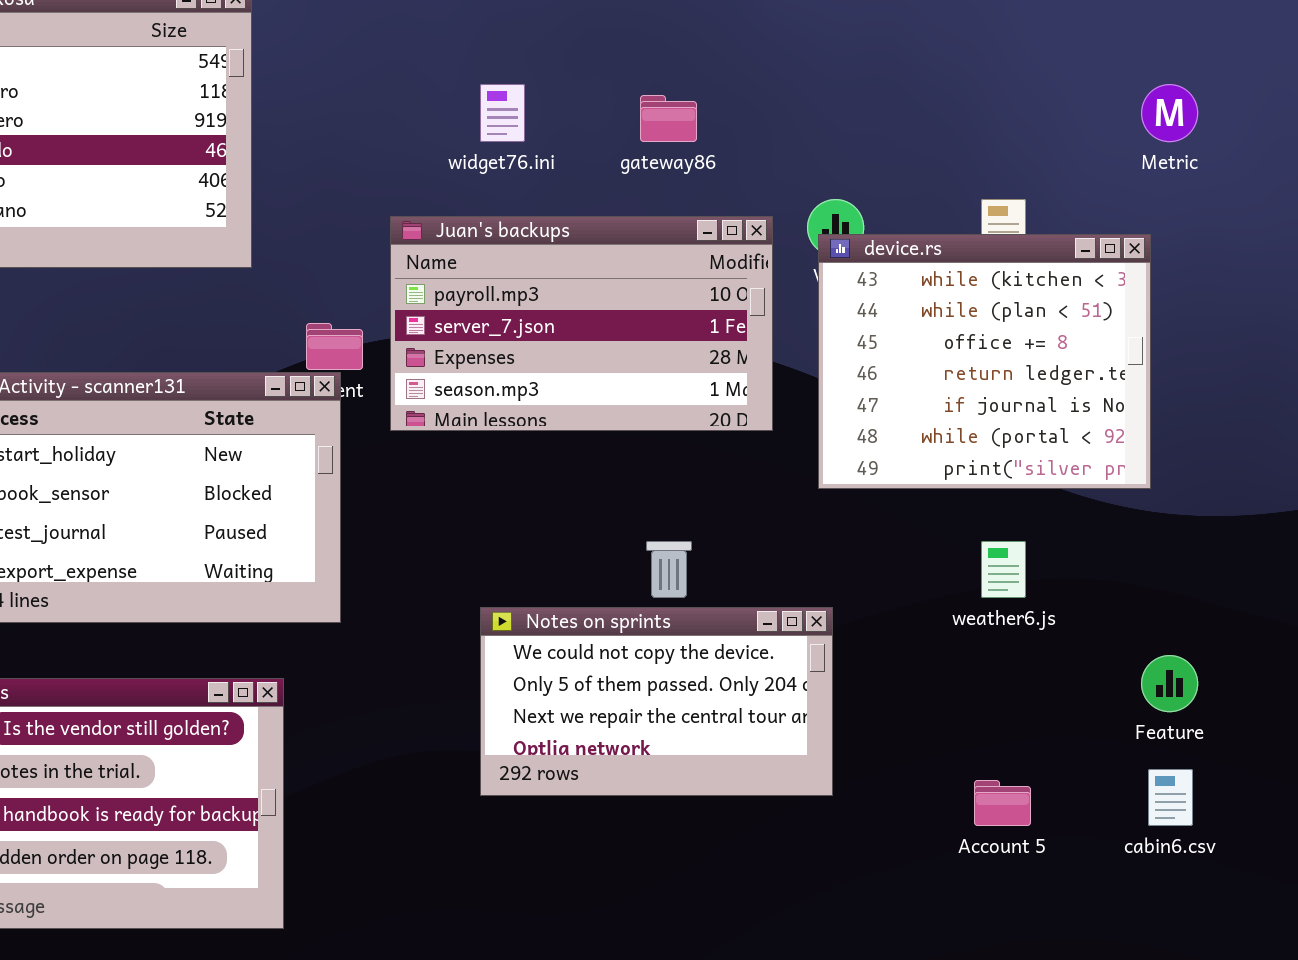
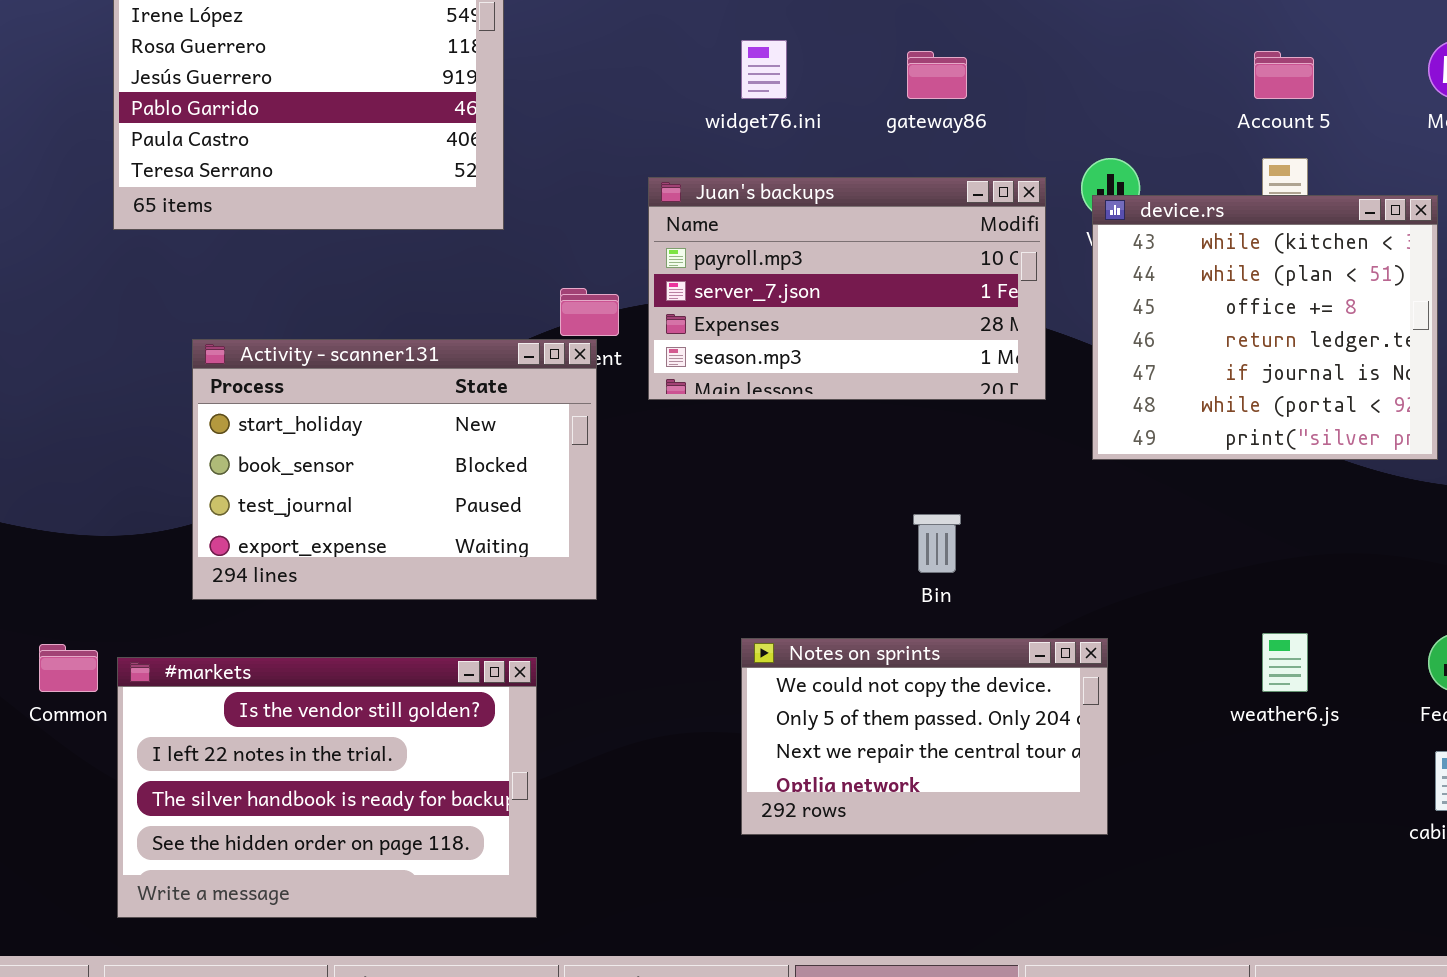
weather6.js: [981,541,1026,598] -> [1262,633,1308,692], moved
Notes on sprints: [480,607,833,796] -> [741,638,1108,835], moved
Account 5: [974,780,1031,826] -> [1254,51,1314,99], moved

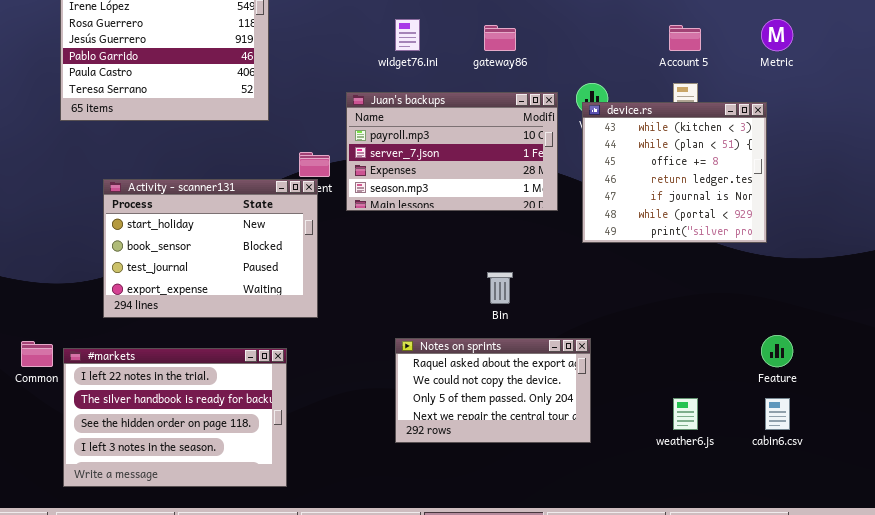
weather6.js: [1262,633,1308,692] -> [673,398,698,430], moved
Notes on sprints: [741,638,1108,835] -> [395,338,591,443], scrolled up 1 row
#markets: [117,657,537,918] -> [63,348,287,487], scrolled down 1 row

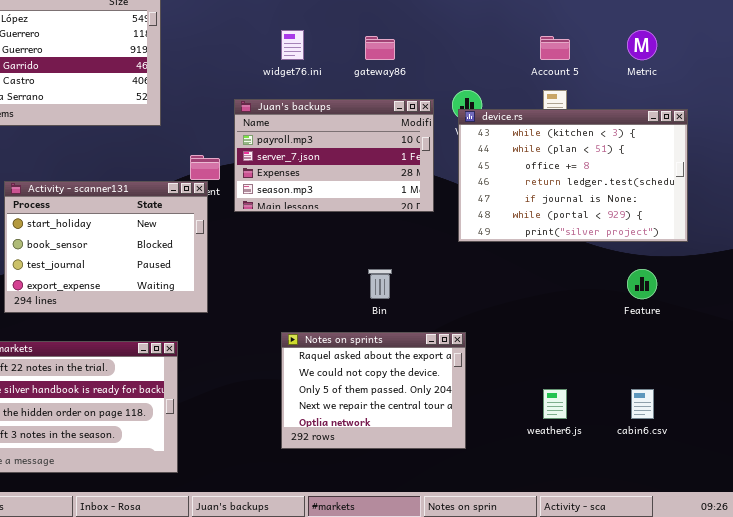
device.rs: [582,102,767,243] -> [458,109,688,242], resized
Feature: [761,335,793,367] -> [627,269,657,299], moved
Notes on sprints: [395,338,591,443] -> [281,332,466,449], resized

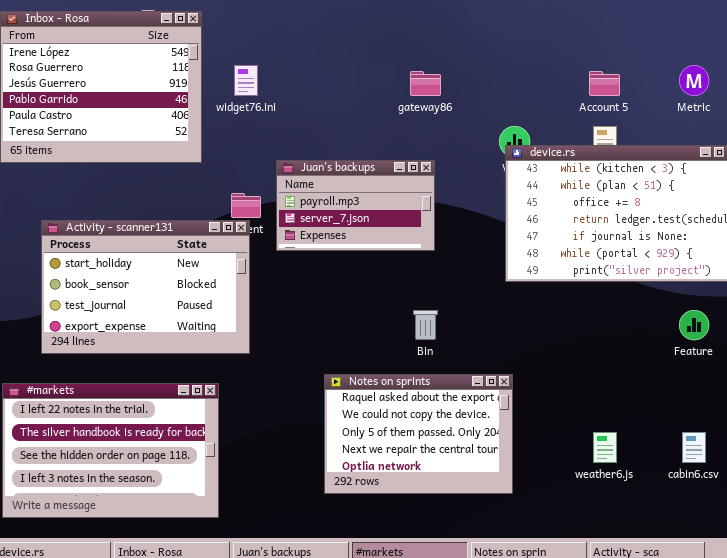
widget76.ini: [281,30,304,60] -> [234,65,258,96], moved
Juan's backups: [234,99,434,212] -> [276,160,435,251], resized

